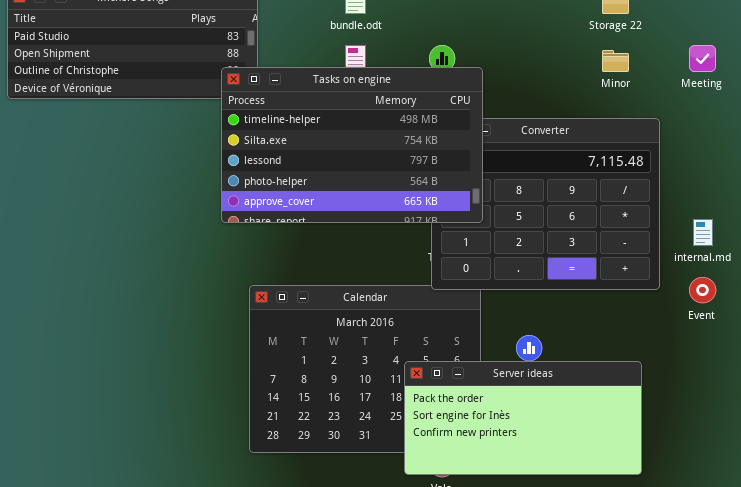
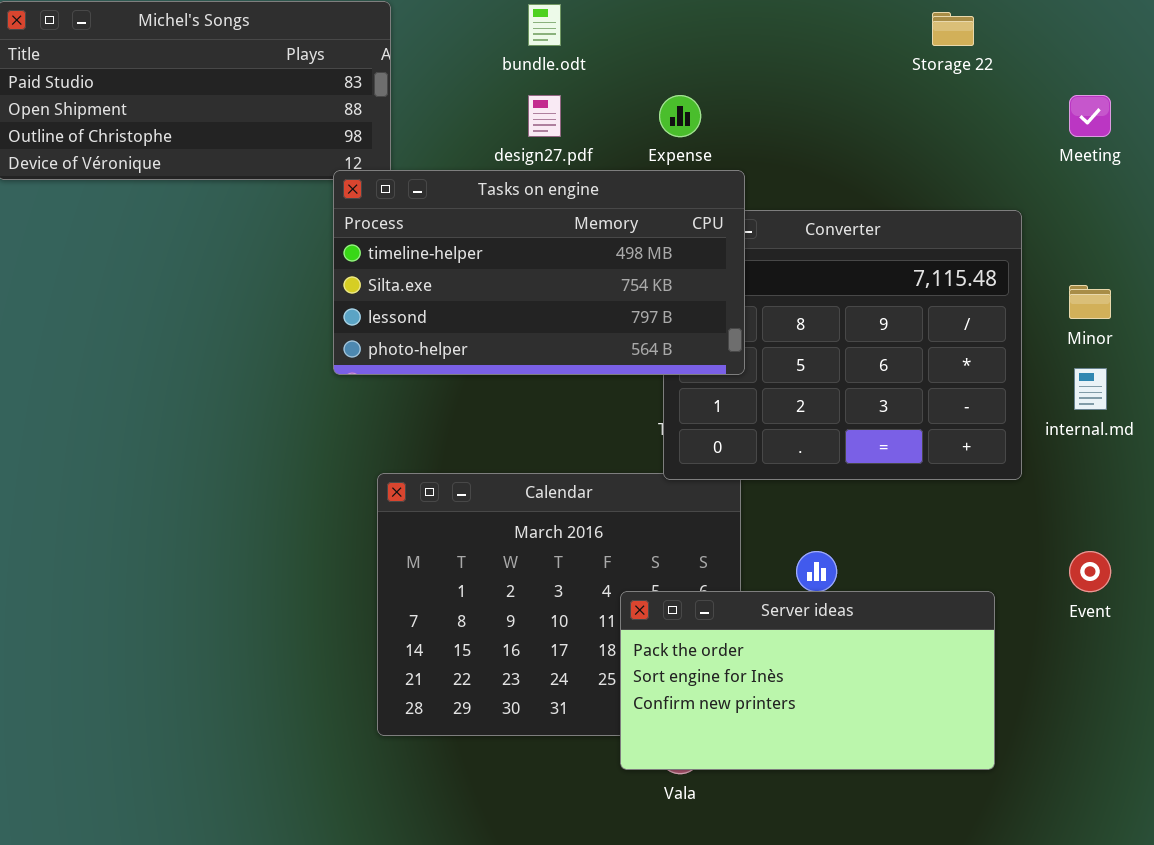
Minor: [602,50,629,72] -> [1069,285,1111,319], moved
Tasks on engine: [221,67,483,223] -> [333,170,745,375], resized
Event: [689,277,716,303] -> [1069,551,1111,592], moved

